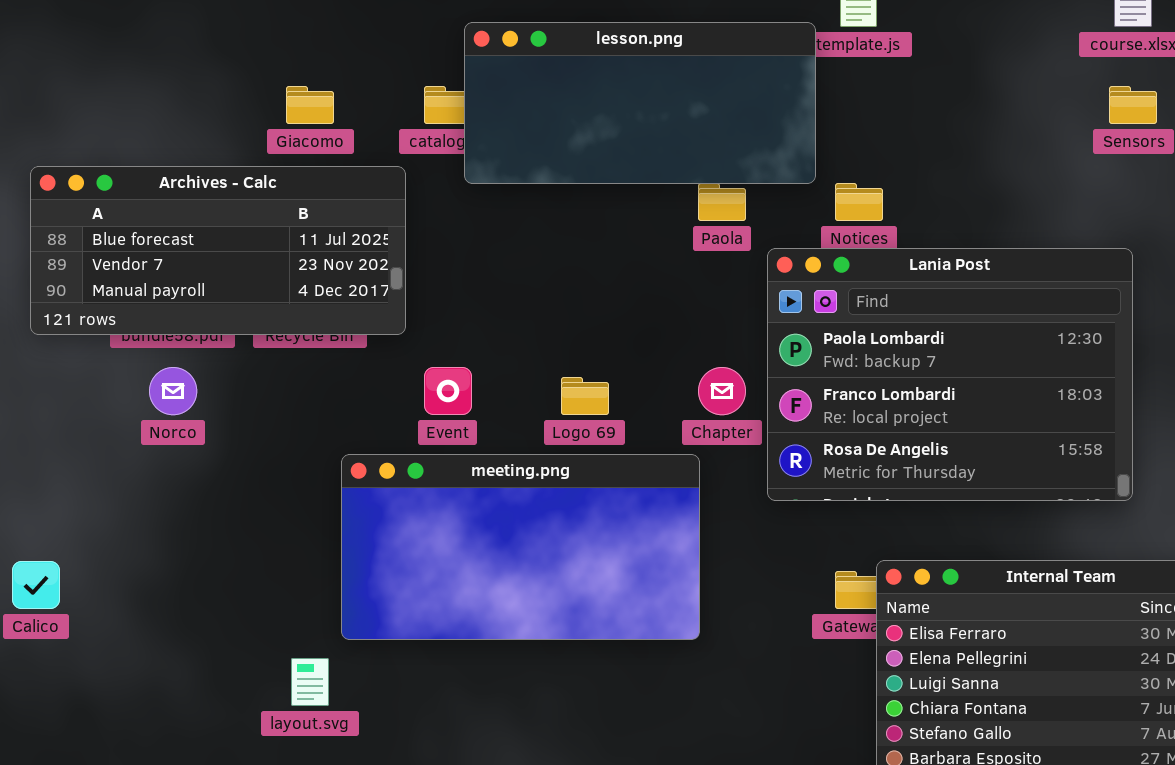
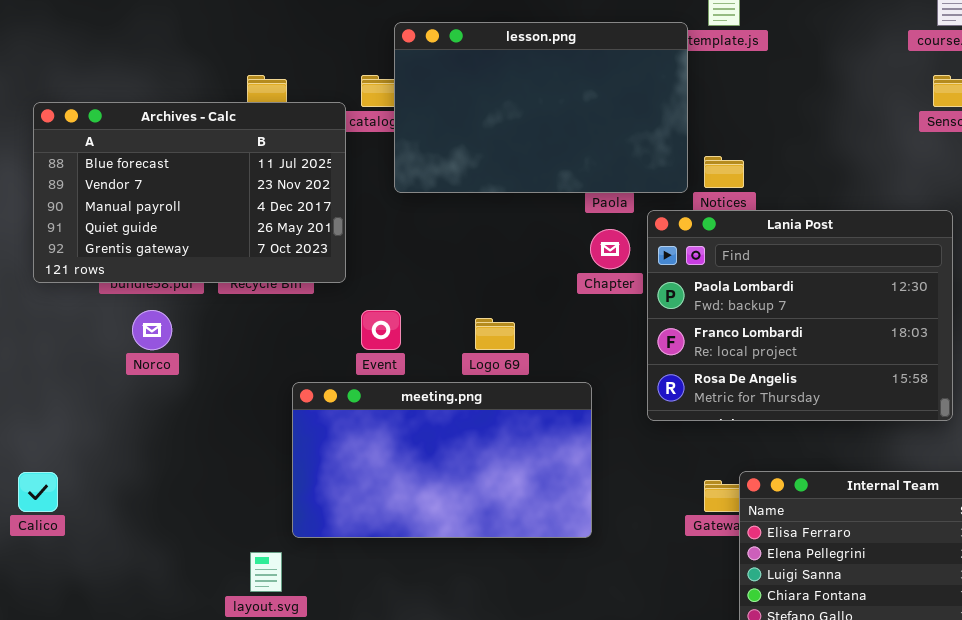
lesson.png: [464,22,816,184] -> [394,22,688,193], resized
Archives - Calc: [30,166,406,335] -> [33,102,346,283], resized
Chapter: [698,367,746,415] -> [590,229,630,269], moved

